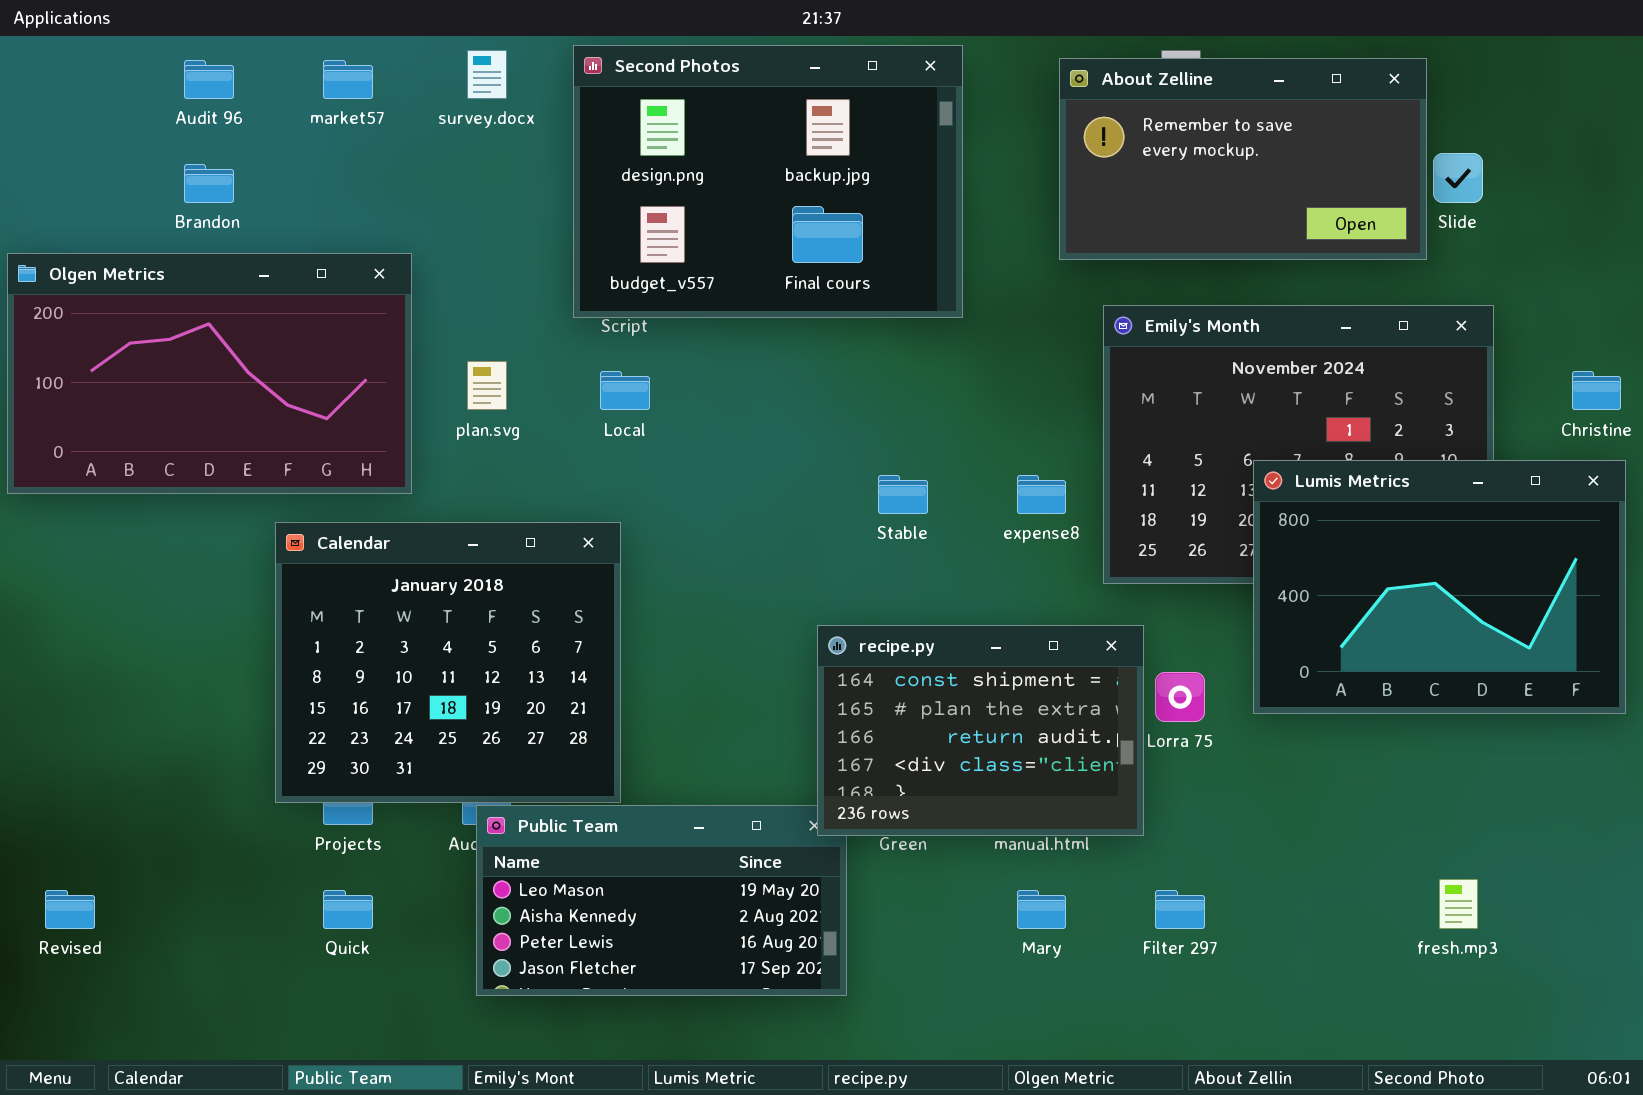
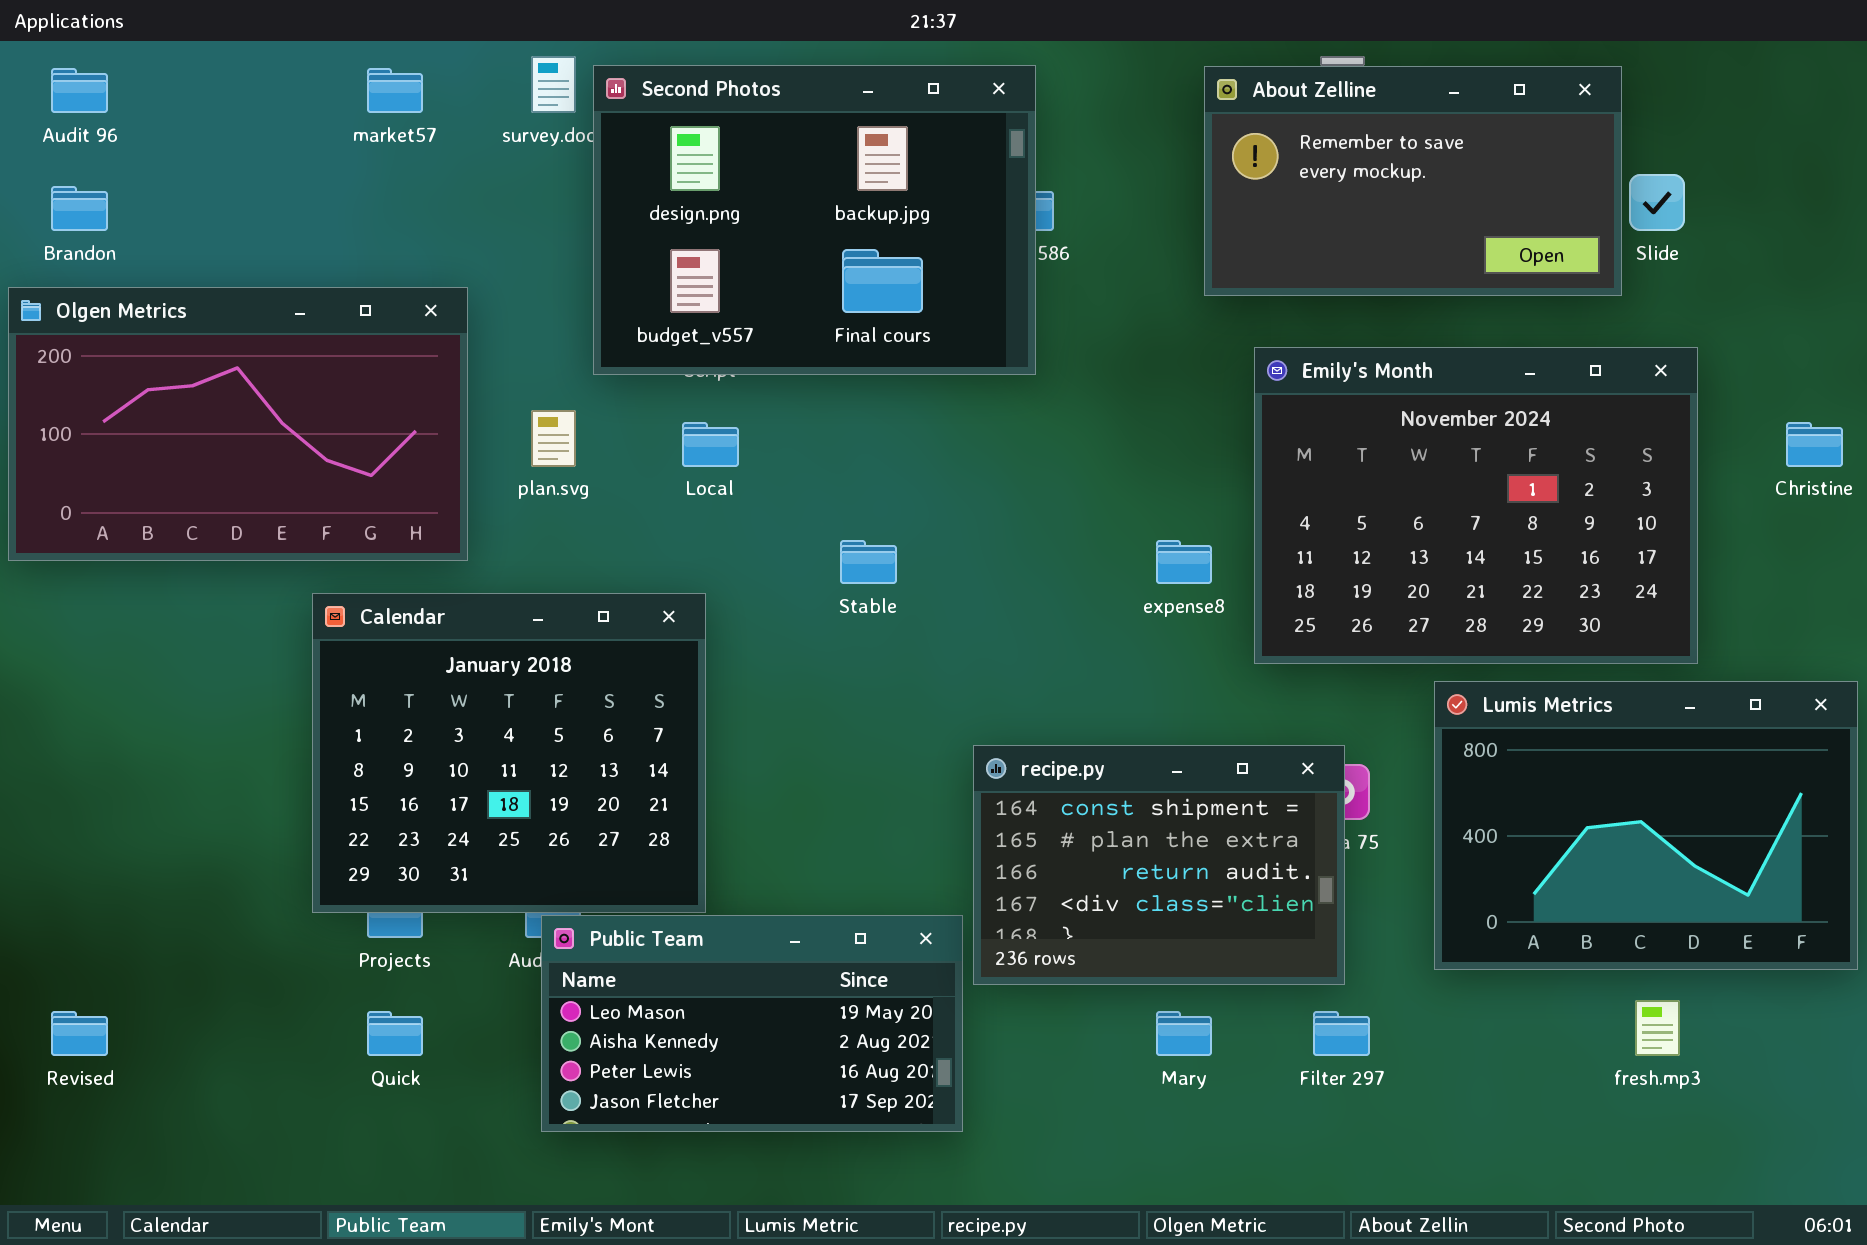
Second Photos: [573,45,963,318] -> [593,65,1036,375], moved
Audit 96: [184,60,234,99] -> [51,68,108,113], moved
Brandon: [184,164,234,203] -> [51,186,108,231], moved
Lumis Metrics: [1253,460,1626,714] -> [1434,681,1858,970], moved
Stable: [878,475,928,514] -> [840,540,897,584], moved
recipe.py: [817,625,1144,836] -> [973,745,1345,985], moved

